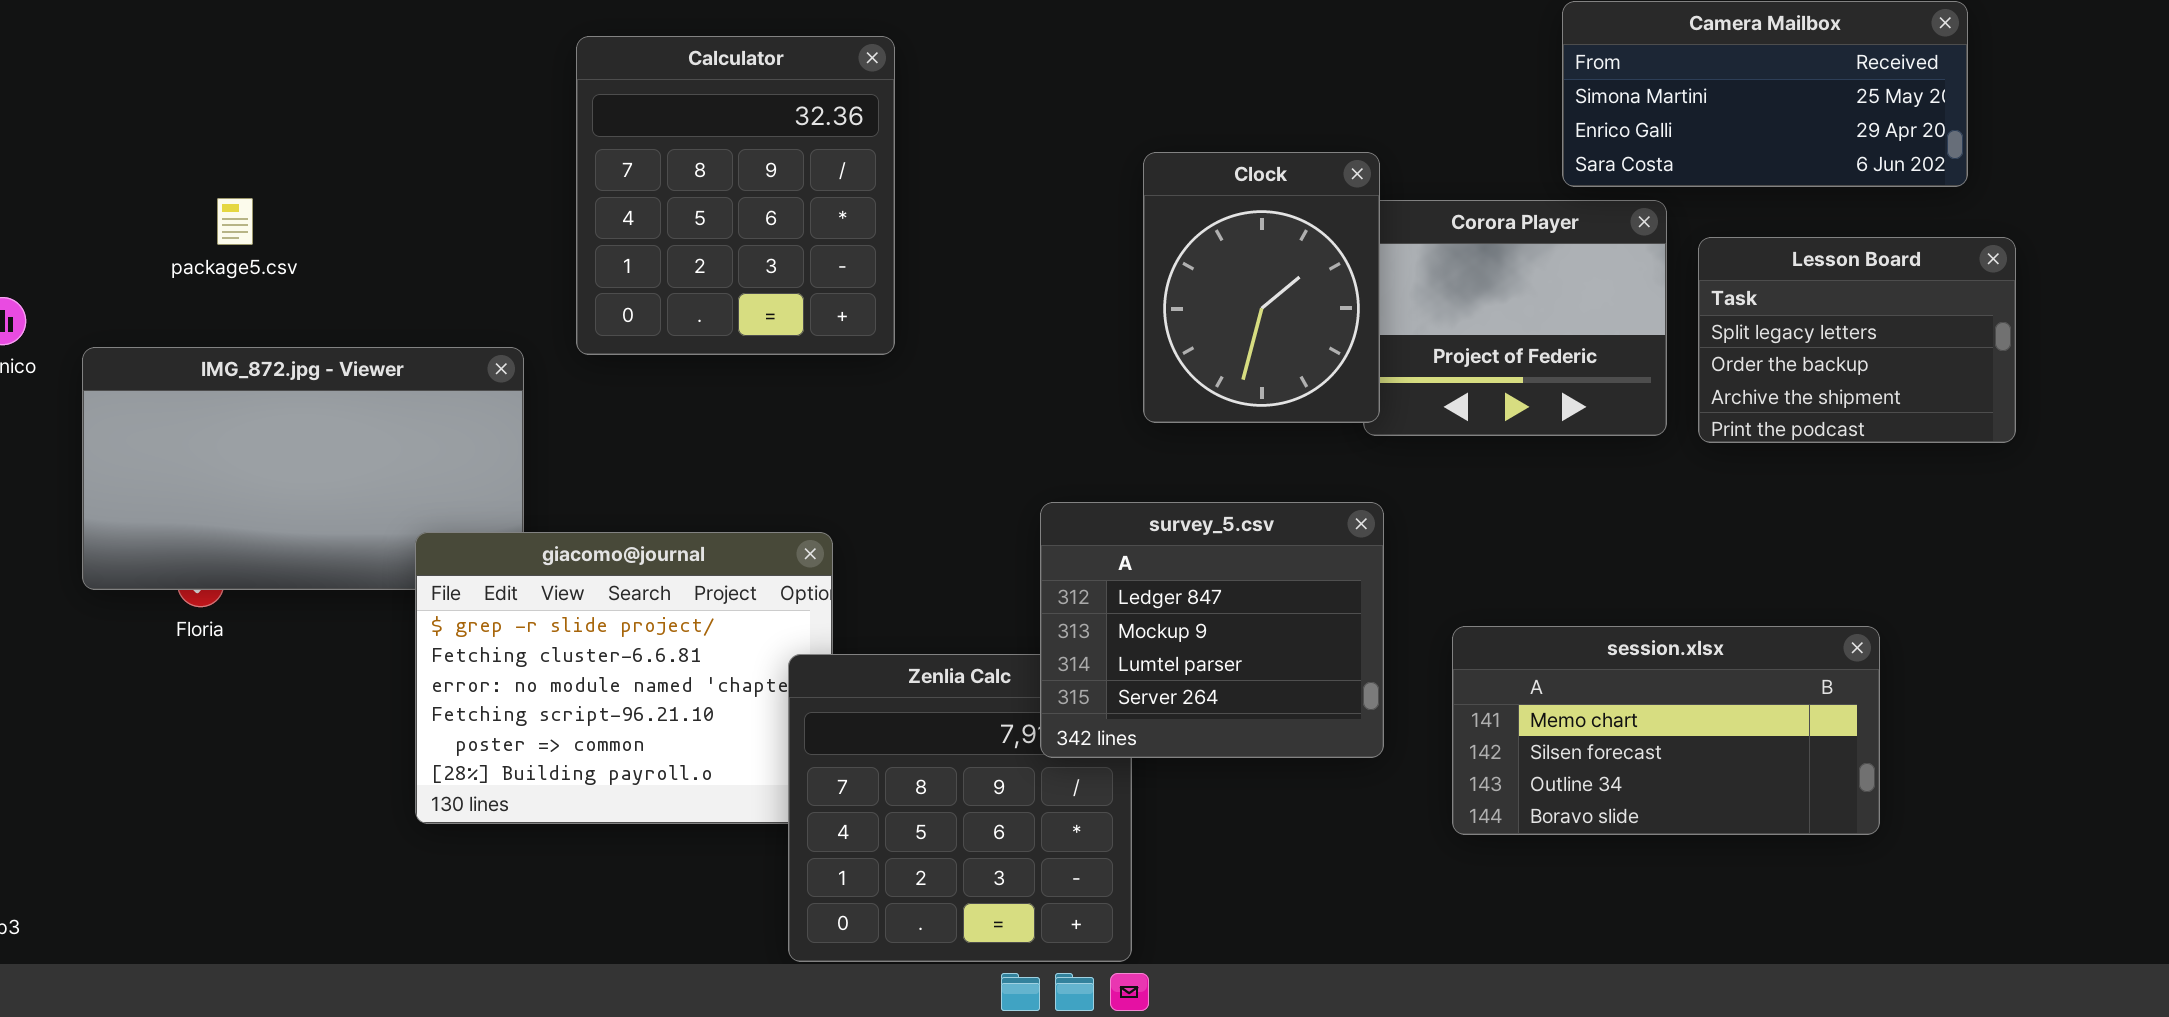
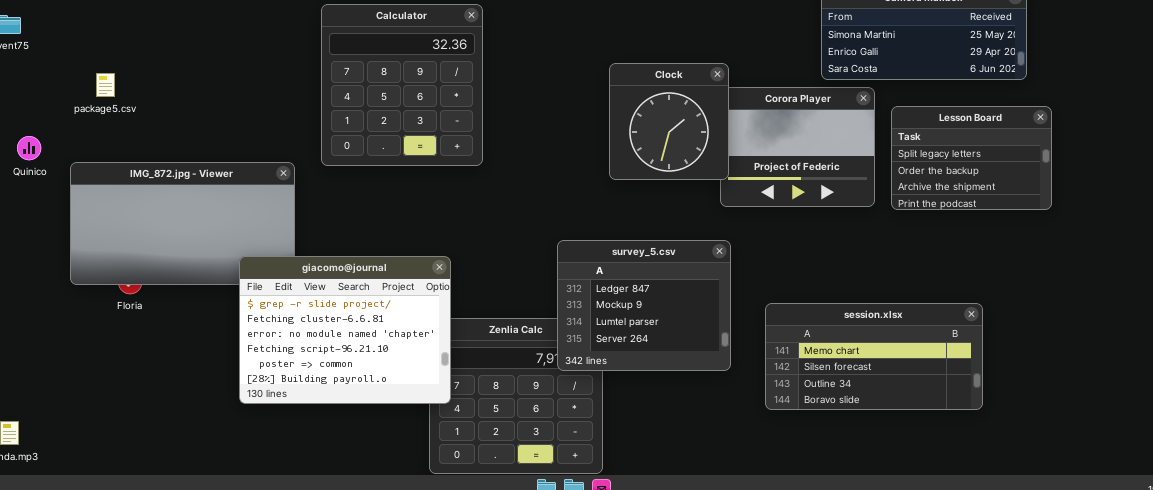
Clock: [1143,152,1380,423] -> [609,63,729,180], resized
package5.csv: [217,198,253,245] -> [96,73,115,97], moved
giacomo@journal: [415,532,833,824] -> [239,256,451,404], raised

